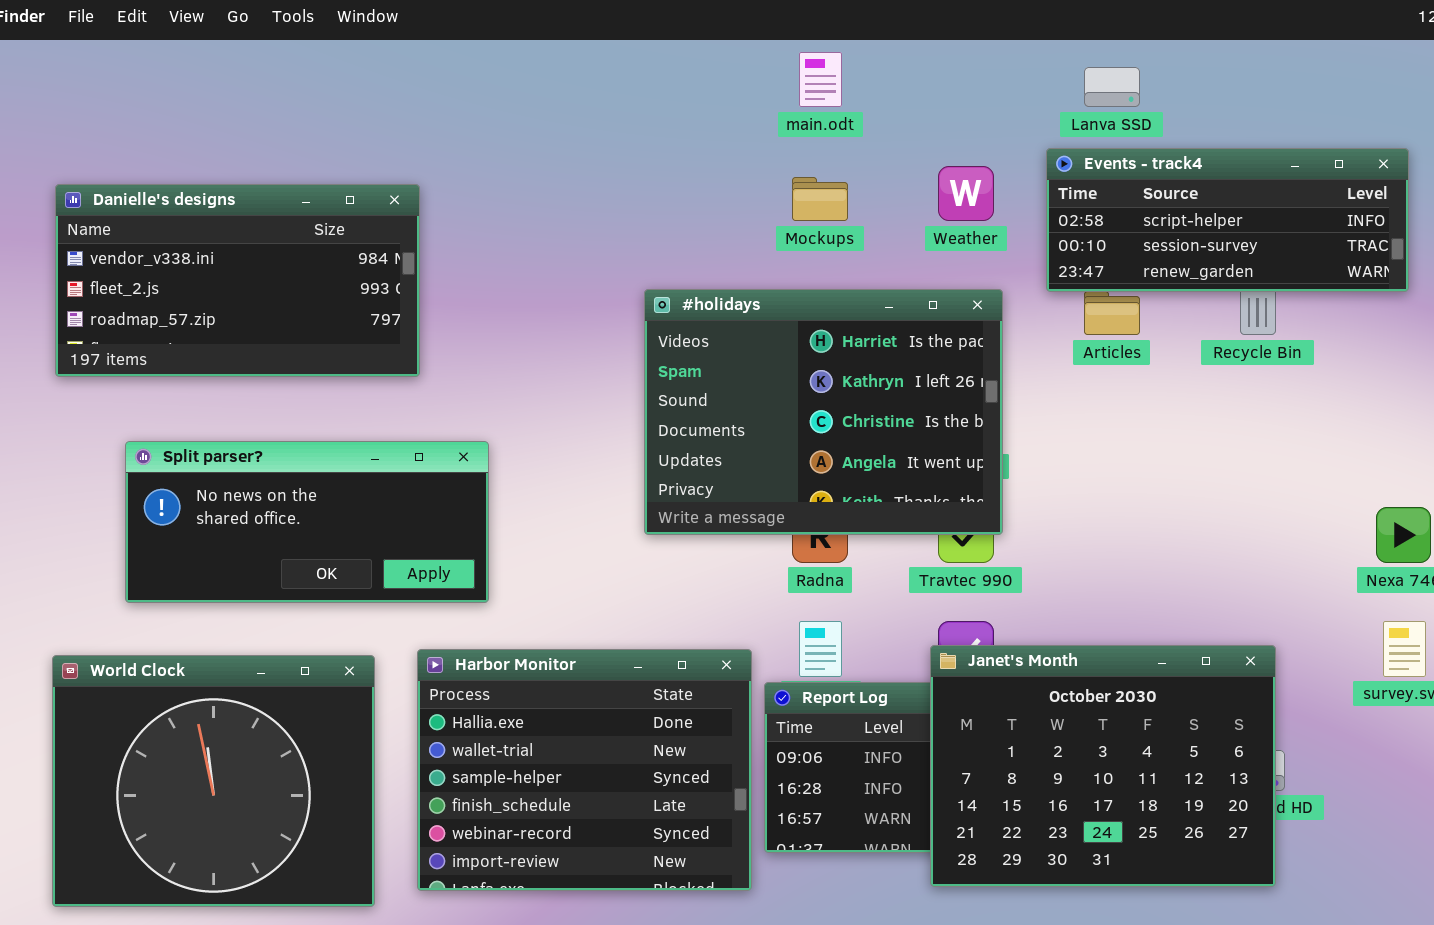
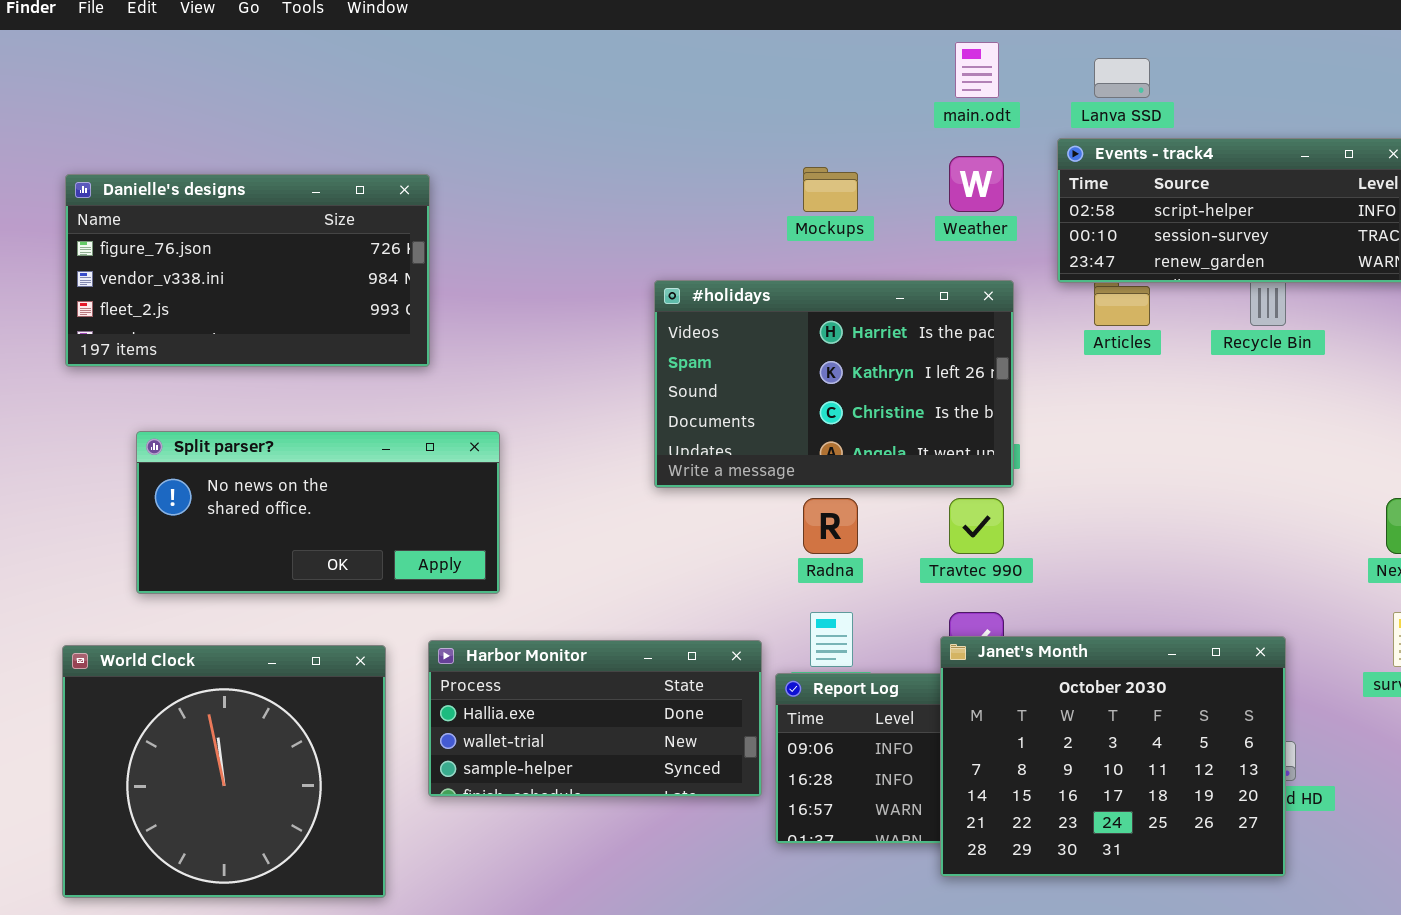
main.odt: [799,52,842,107] -> [955,42,999,98], moved
Danielle's designs: [55,184,420,377] -> [65,174,430,367], scrolled up 1 row
#holidays: [644,289,1003,535] -> [654,280,1014,488], resized
Harbor Monitor: [417,649,752,891] -> [428,640,762,797], resized

